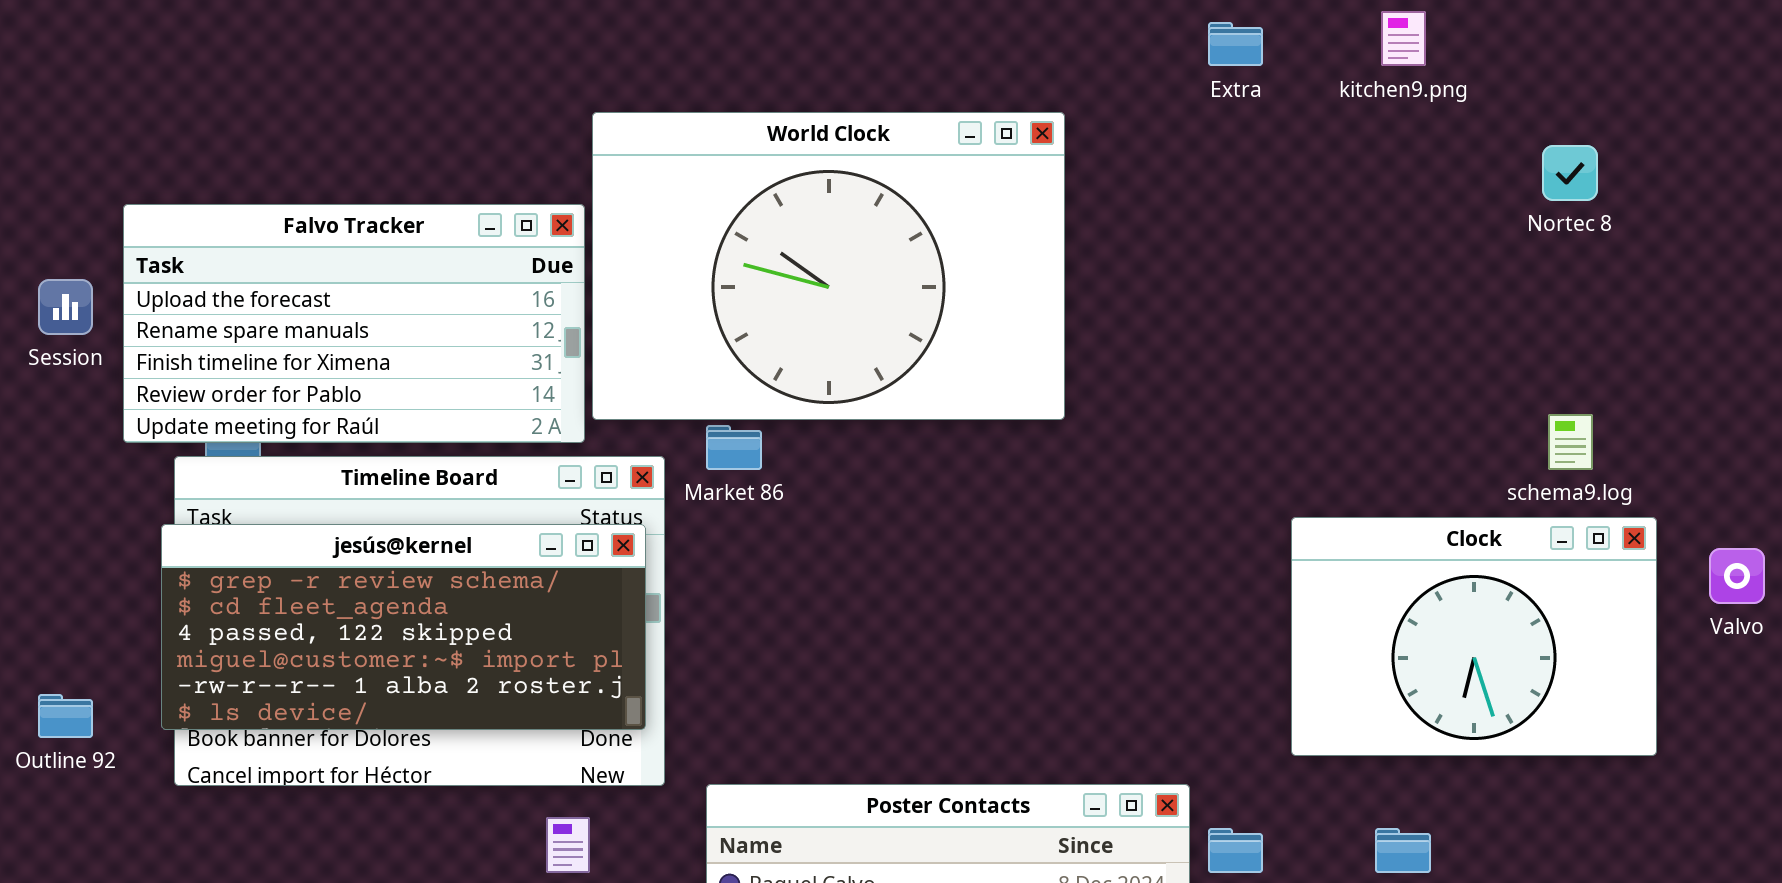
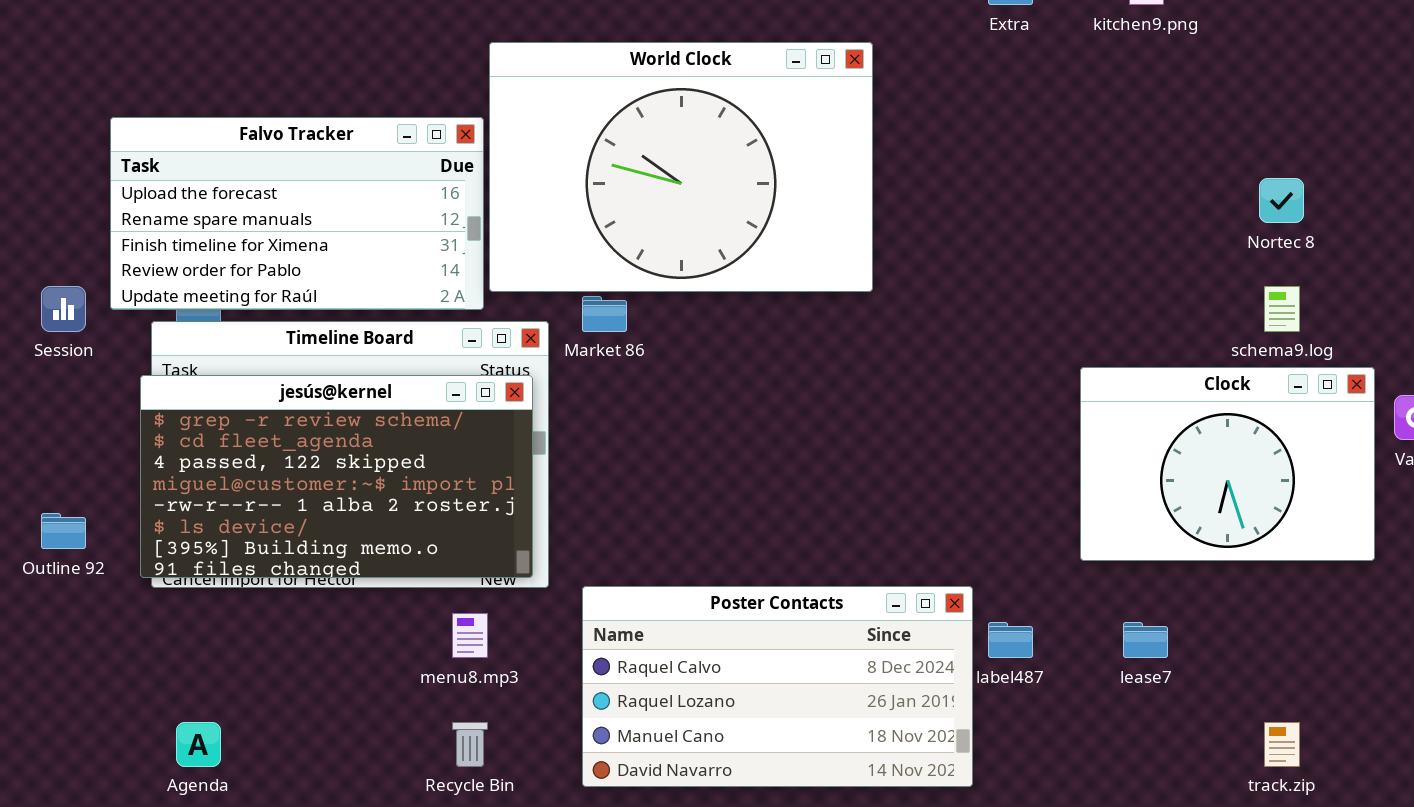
Nortec 8: [1542,145,1598,201] -> [1259,178,1304,223], moved
Session: [38,279,93,335] -> [41,286,86,332], moved
Clock: [1291,517,1657,756] -> [1080,367,1375,561], moved
jesús@kernel: [161,524,646,730] -> [140,375,533,578], resized

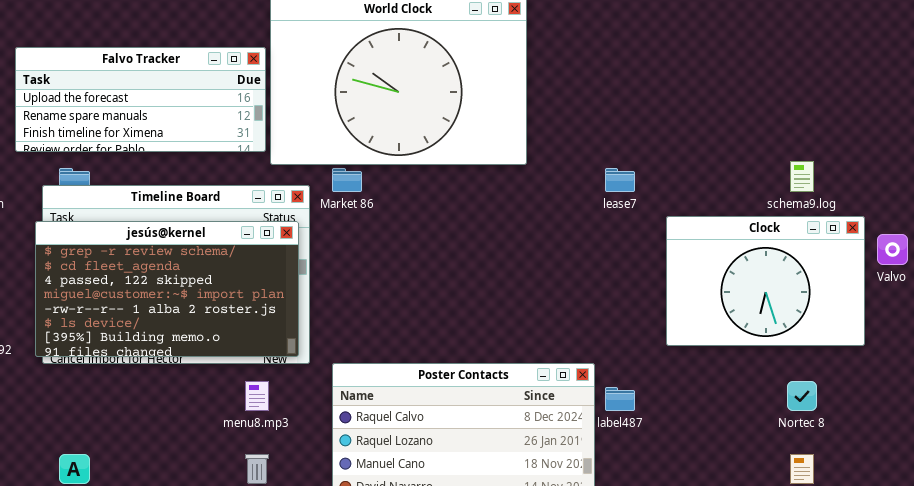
Falvo Tracker: [110,117,484,310] -> [15,47,266,152], resized
Nortec 8: [1259,178,1304,223] -> [787,381,817,411], moved
lease7: [1123,622,1168,658] -> [605,168,635,192], moved

